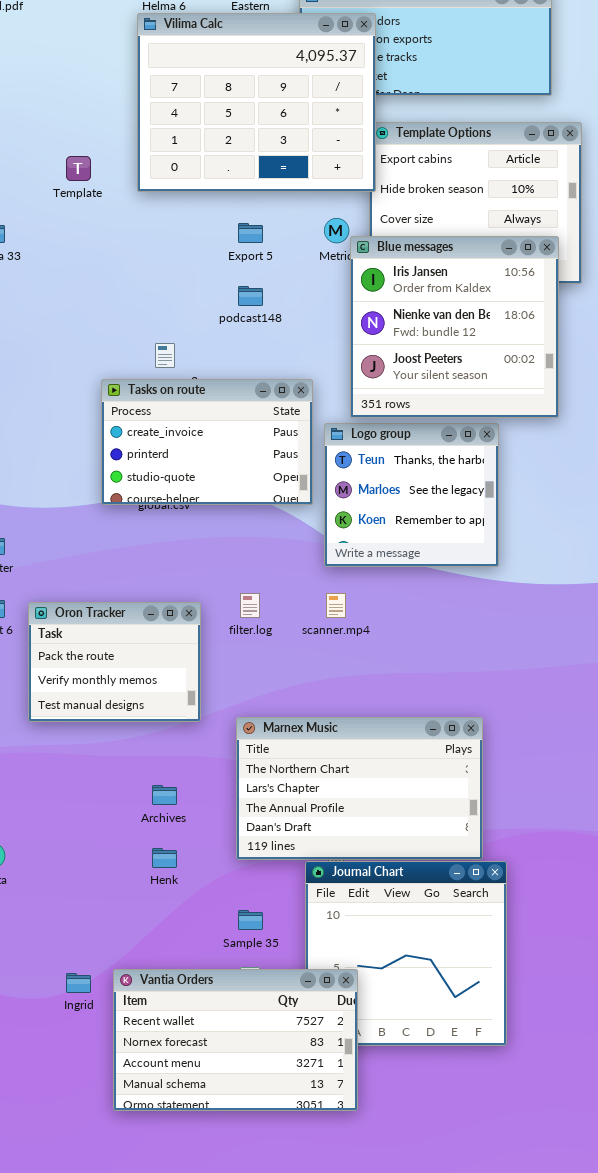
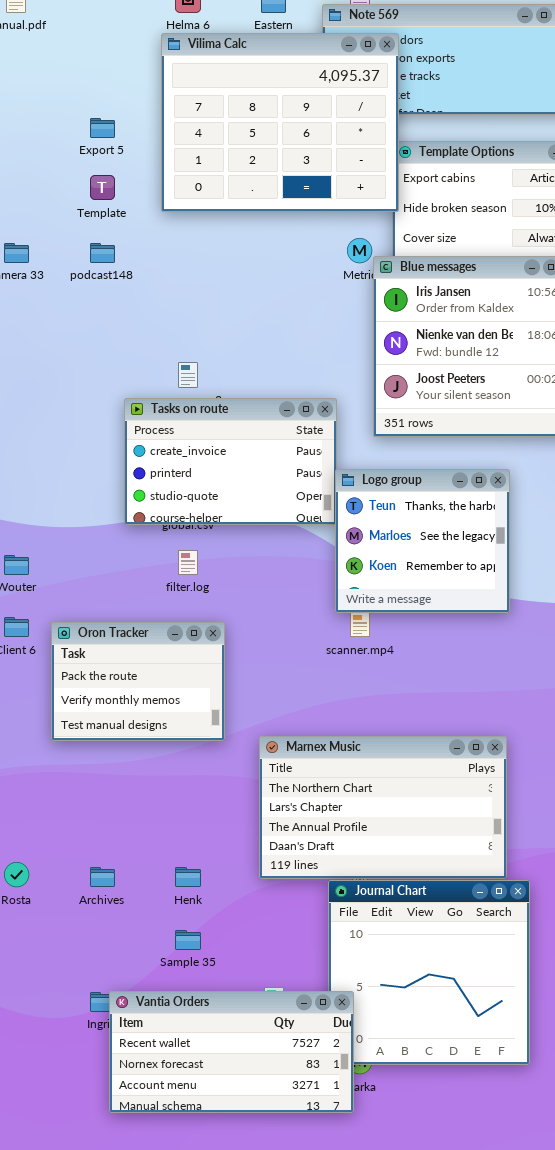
Export 5: [238,223,263,243] -> [90,118,115,138], moved
podcast148: [238,286,263,306] -> [90,243,115,263], moved
Logo group: [324,423,499,567] -> [335,469,510,613], moved
filter.log: [240,593,260,618] -> [178,550,198,575], moved
Archives: [152,785,177,805] -> [90,867,115,887], moved
Sample 35: [238,910,263,930] -> [175,930,201,950], moved
Vantia Orders: [113,969,358,1111] -> [109,991,354,1113], moved, resized

